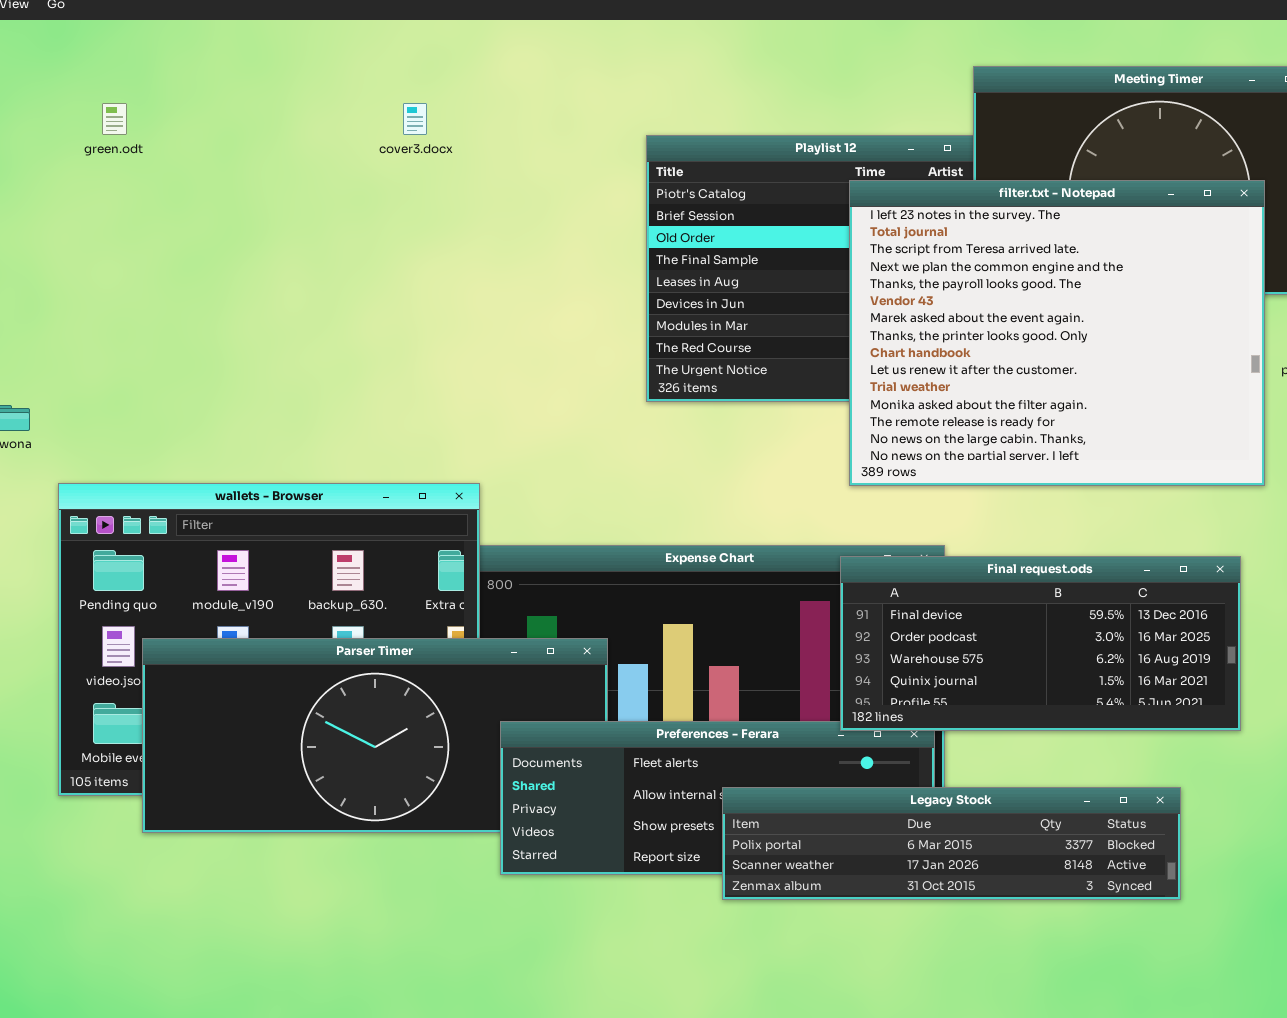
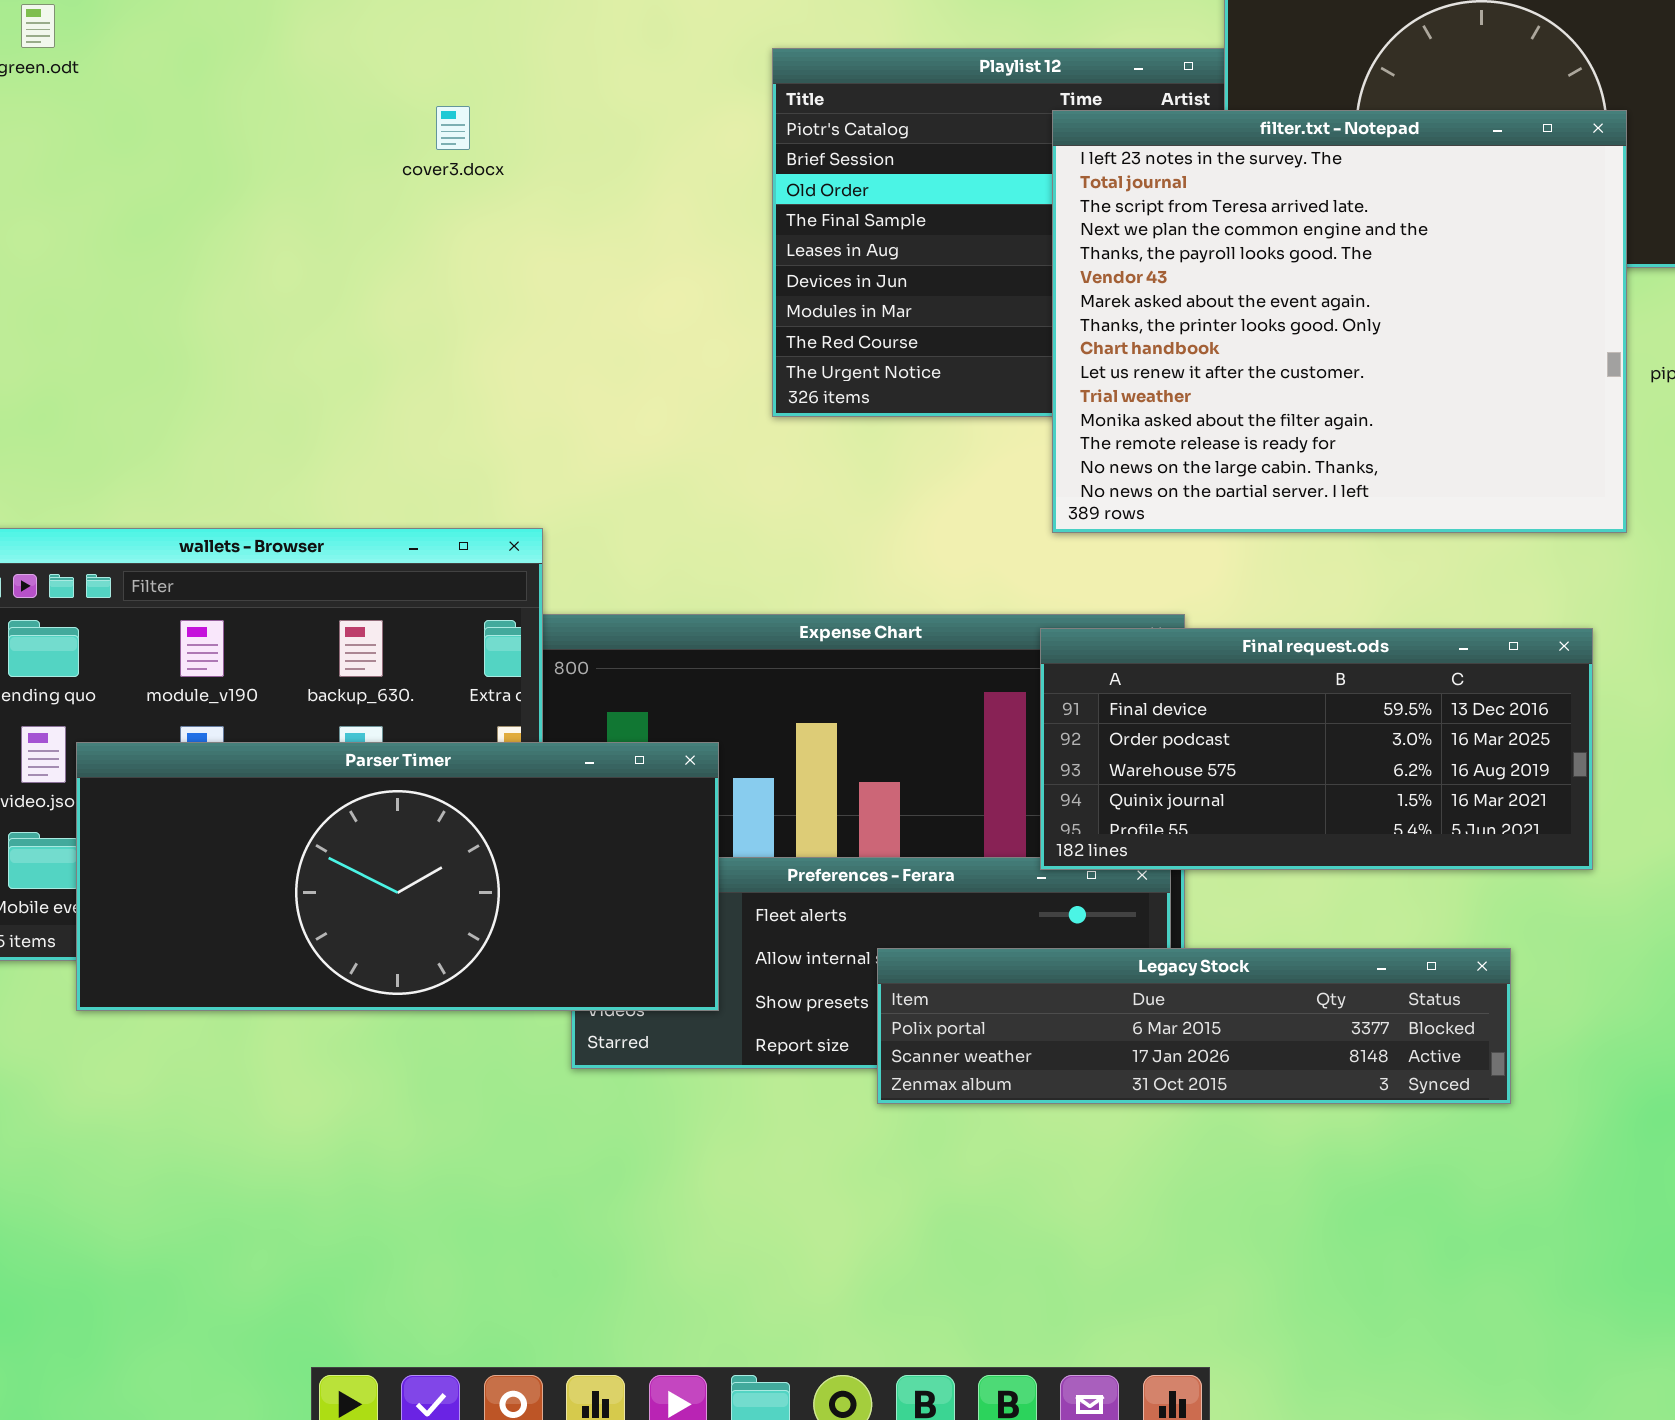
cover3.docx: [403,103,427,135] -> [436,106,470,150], moved
Parser Timer: [142,638,608,833] -> [76,742,719,1011], raised

